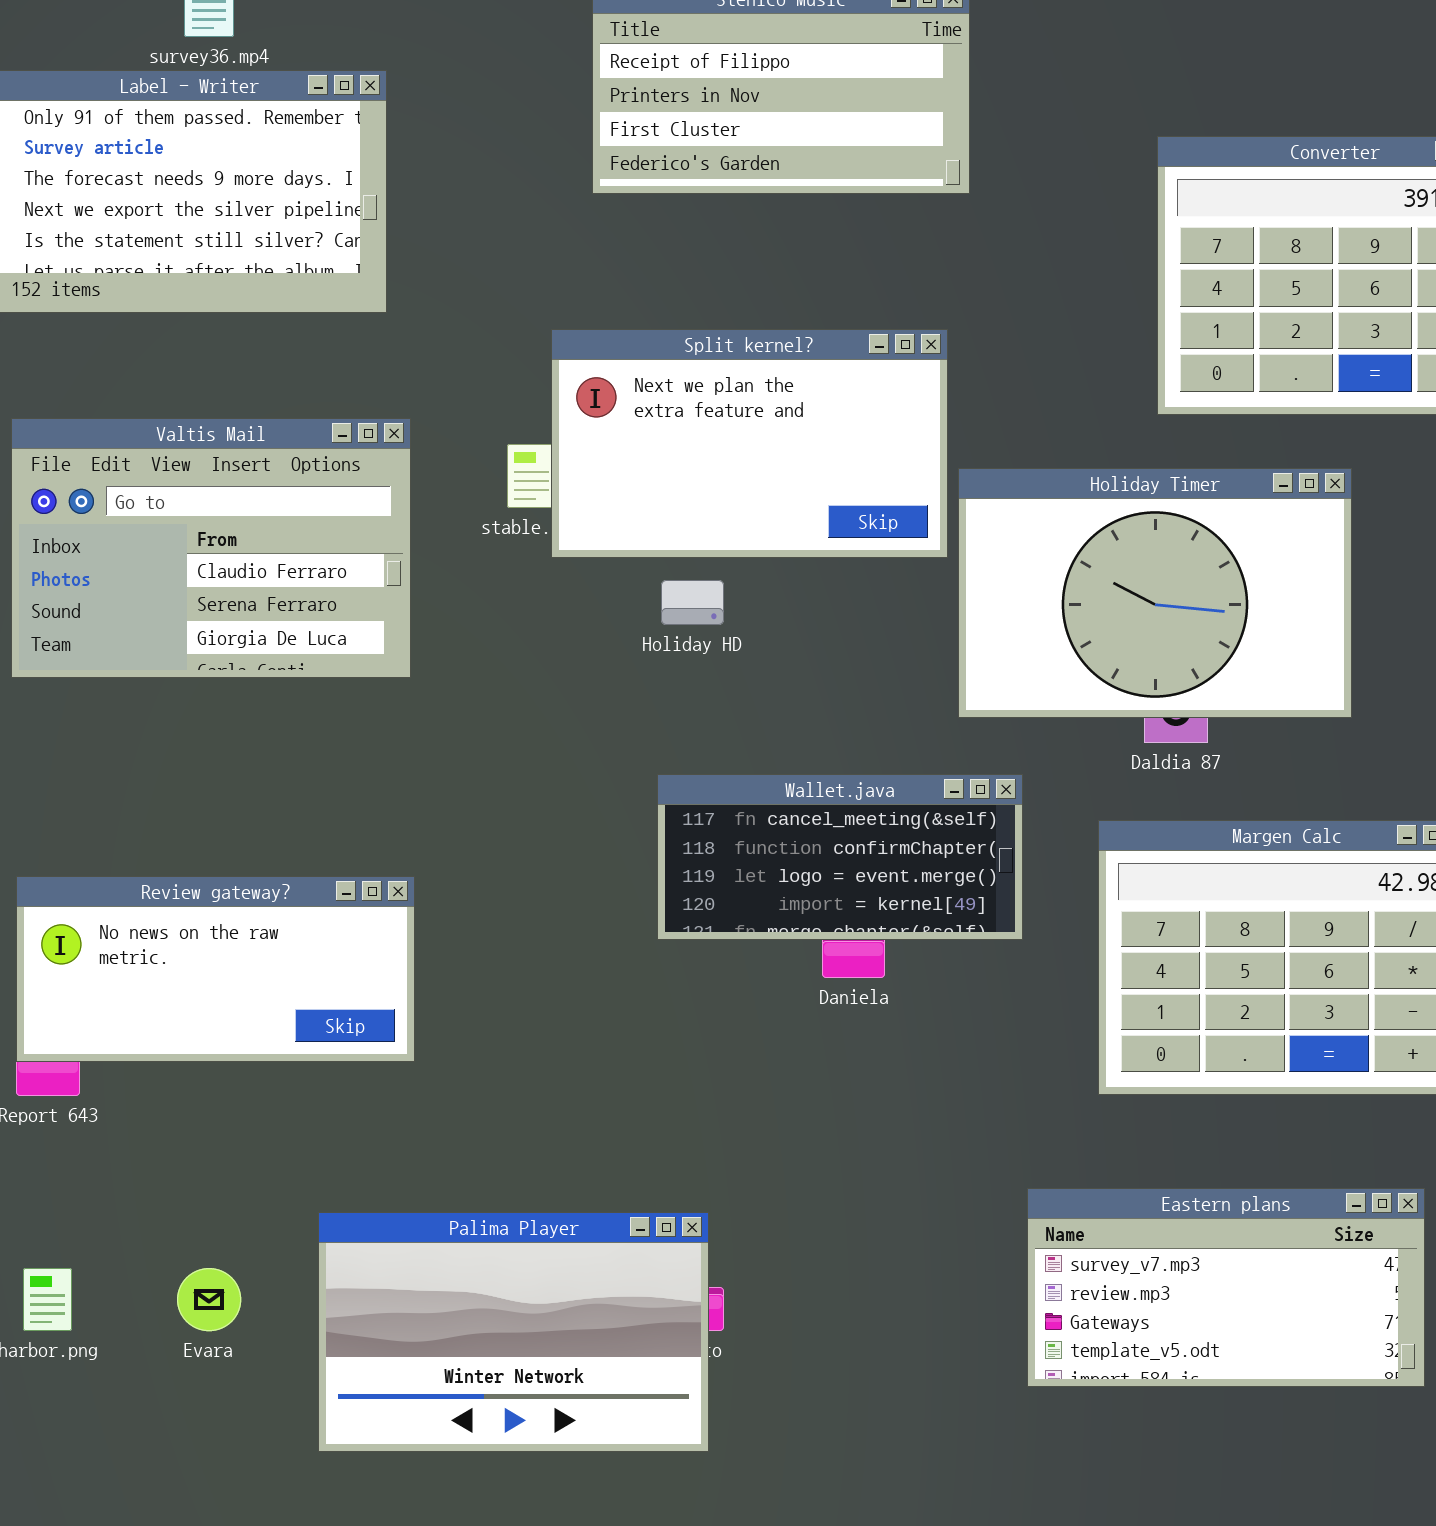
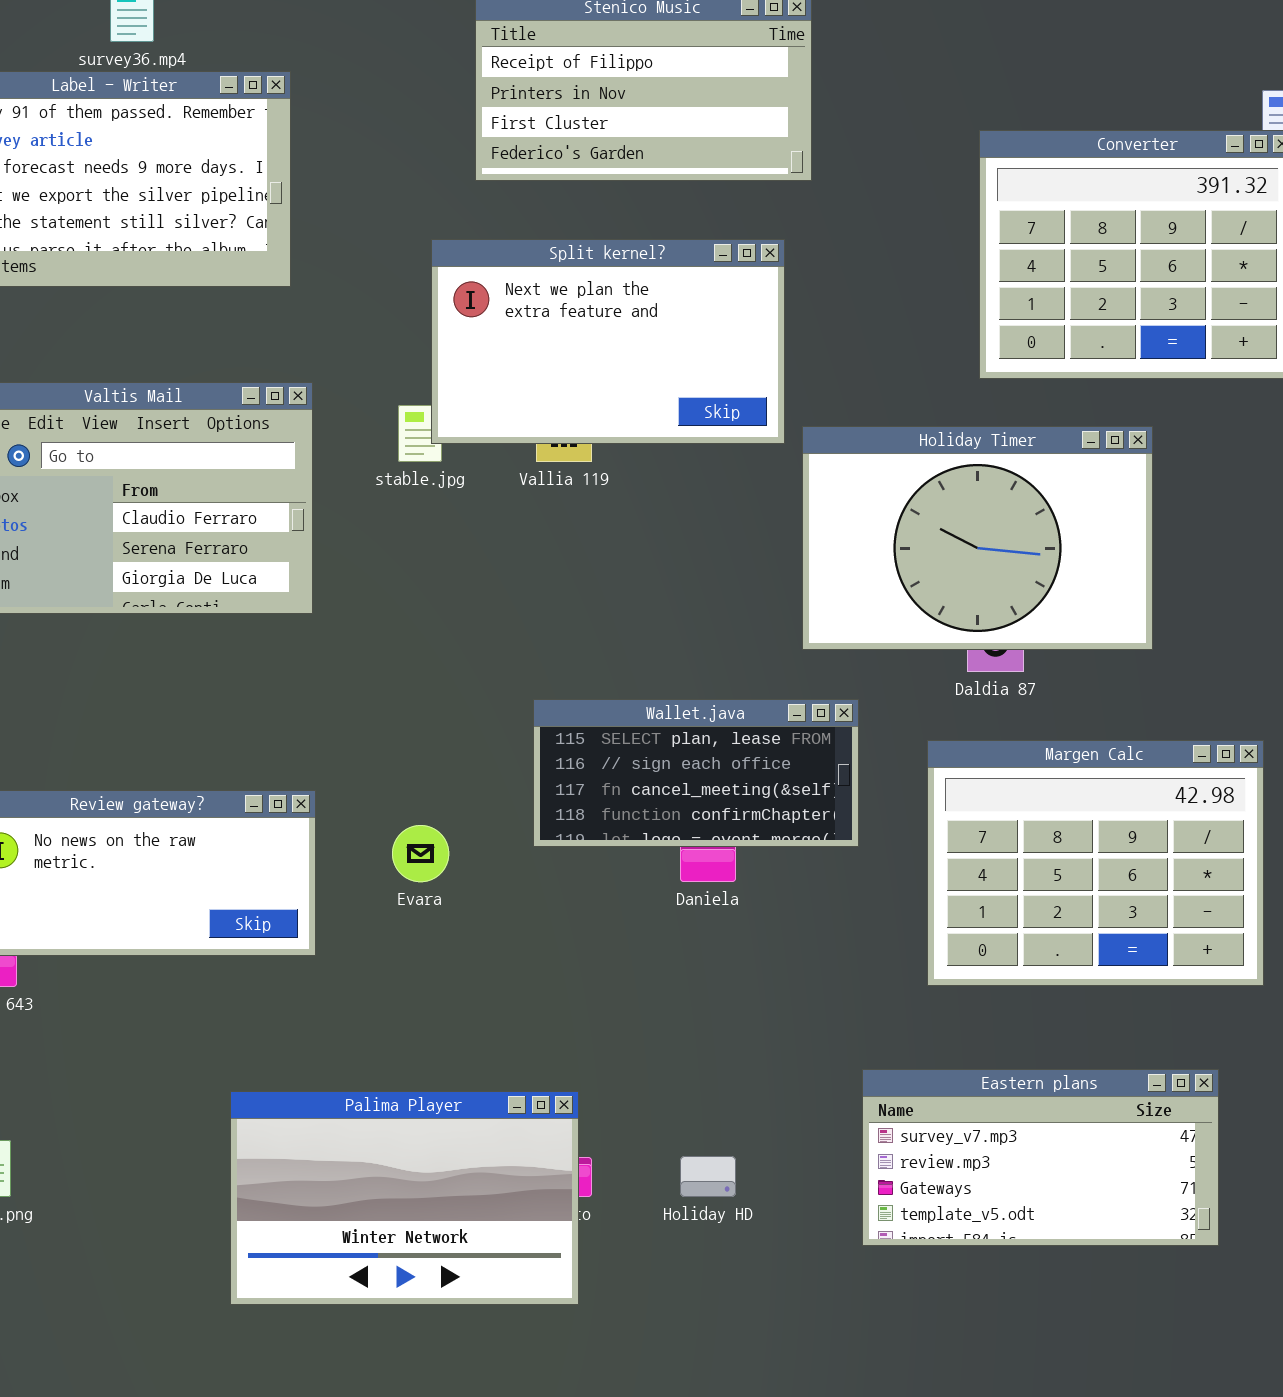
Split kernel?: [551,329,948,558] -> [431,239,785,444], moved
Holiday HD: [661,580,724,625] -> [680,1156,736,1197], moved
Wallet.java: [657,774,1023,940] -> [533,699,859,847], scrolled up 2 rows
Evara: [177,1268,241,1331] -> [392,825,449,882], moved

